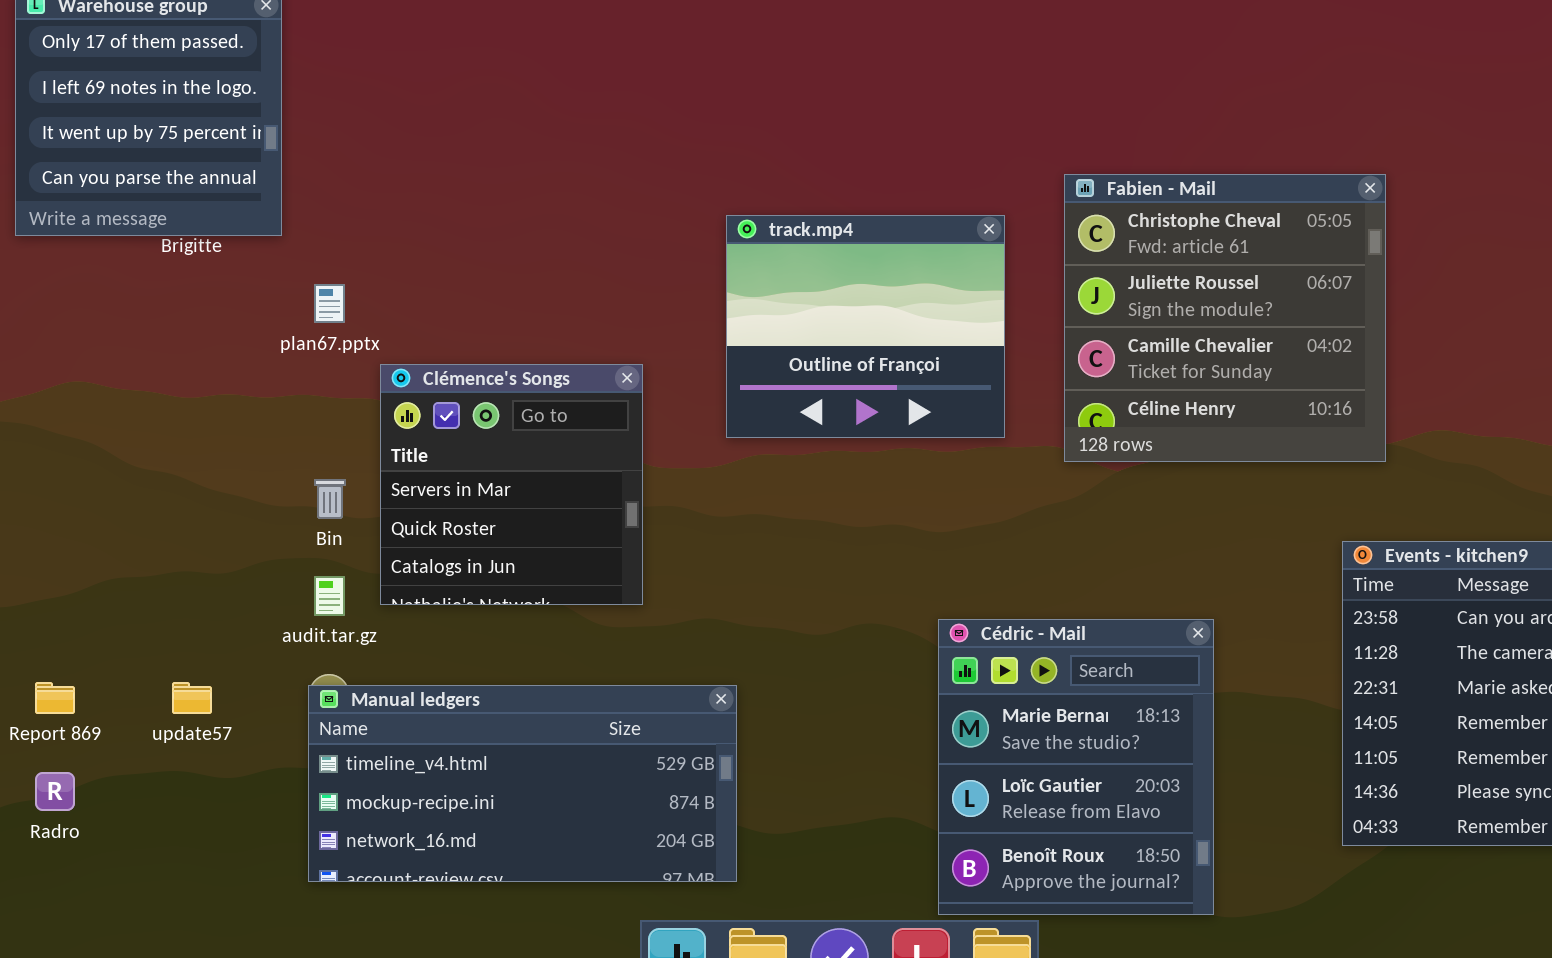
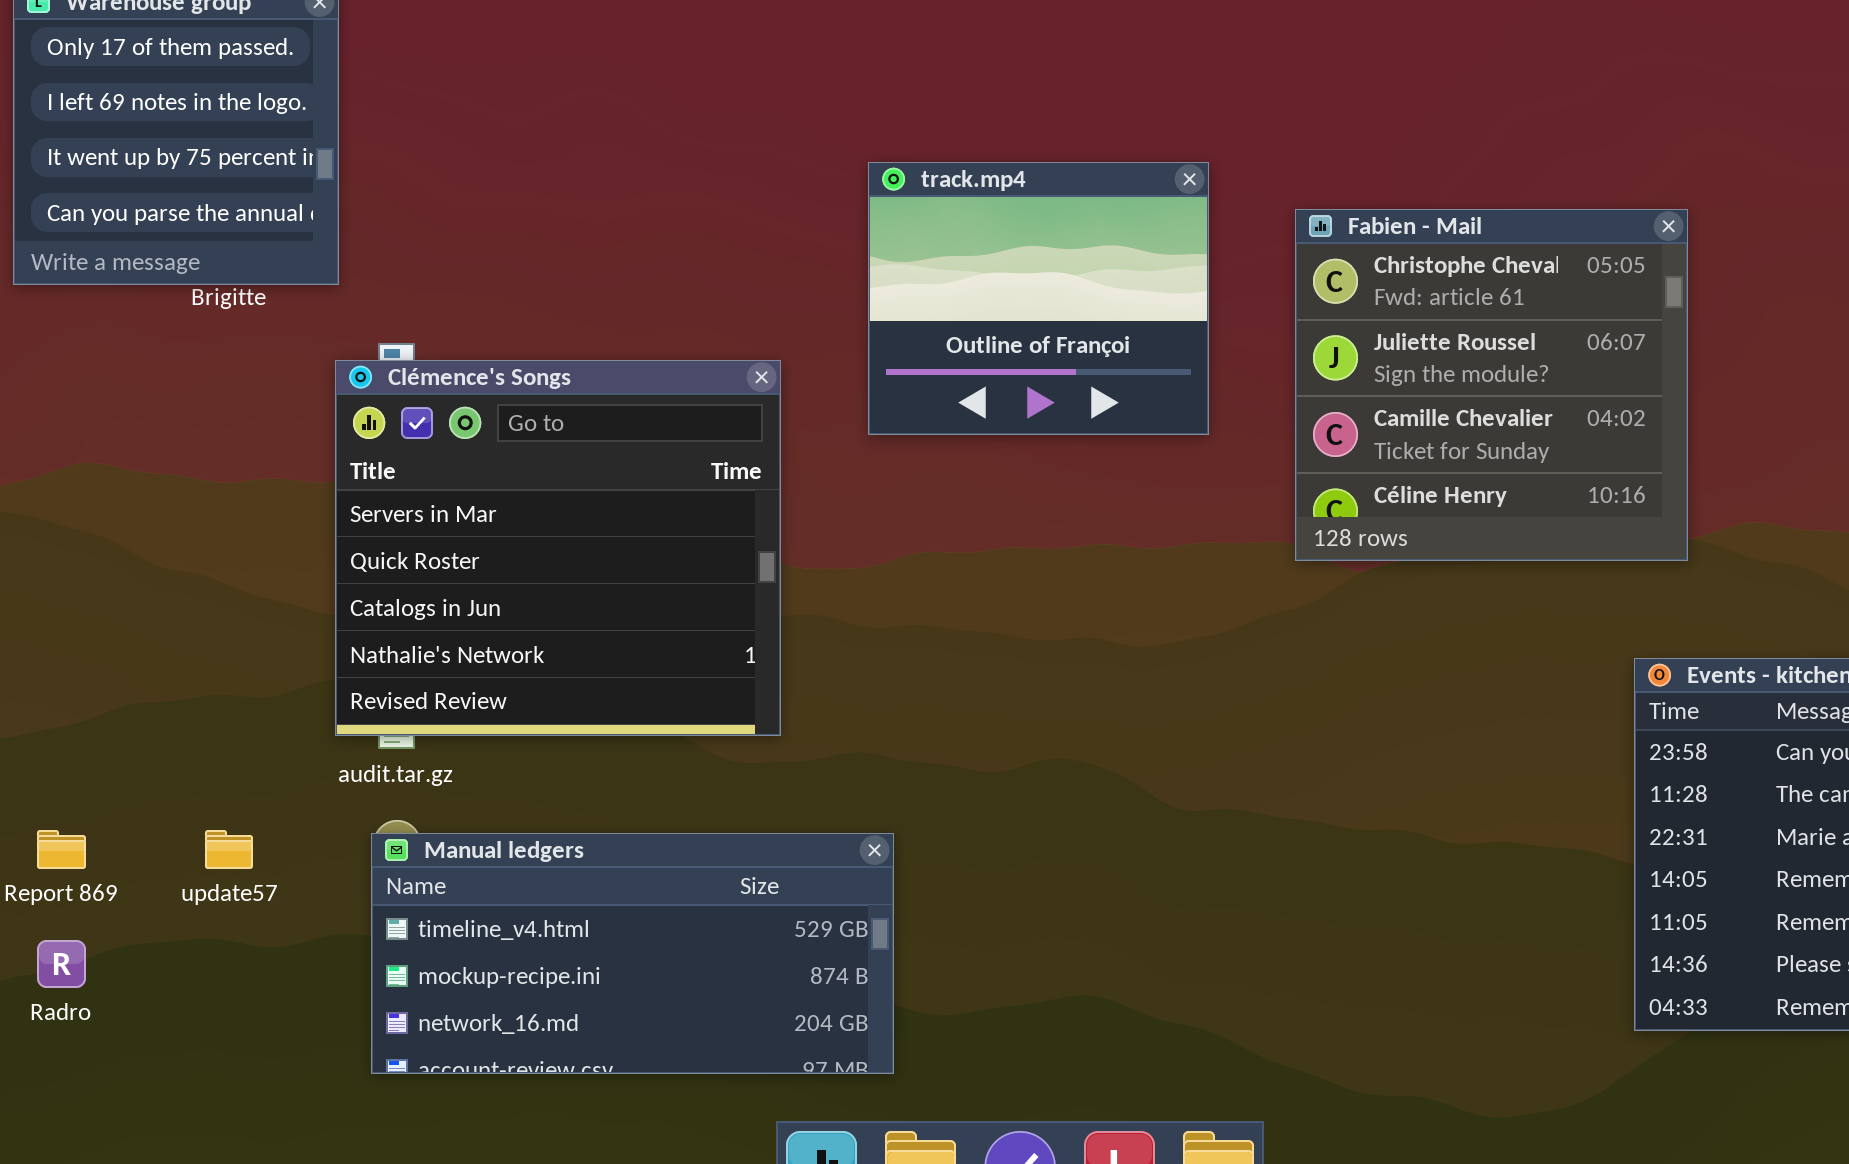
track.mp4: [726,215,1005,438] -> [868,162,1209,435], moved
Clémence's Songs: [380,364,643,605] -> [335,360,781,736], resized
Cédric - Mail: [938,619,1214,915] -> none, closed

